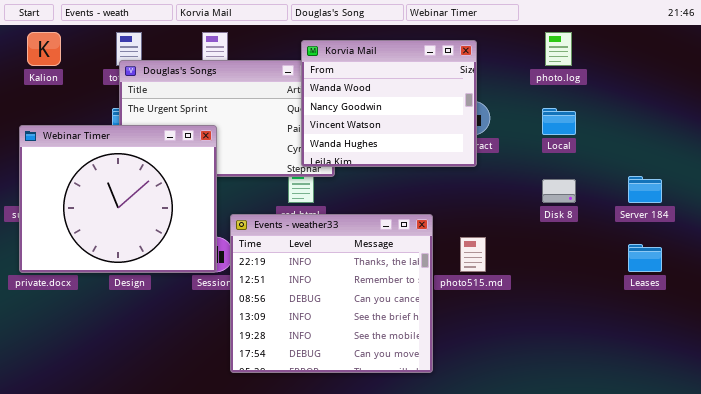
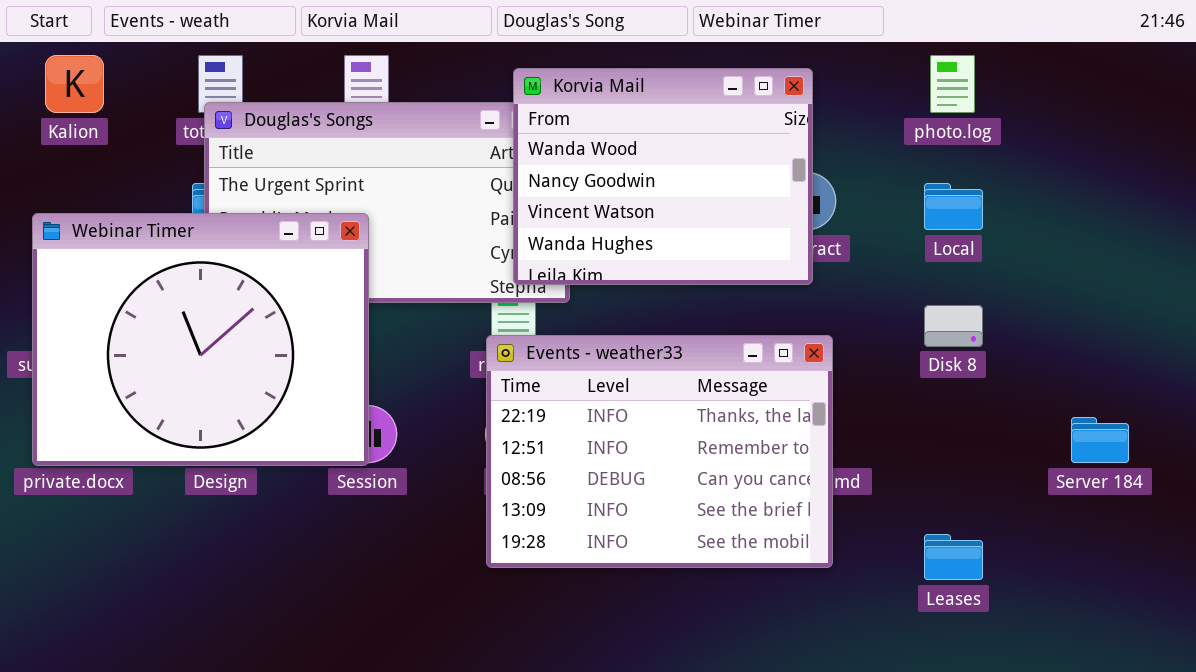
Server 184: [628,176,662,203] -> [1071,417,1129,463], moved
Events - weather33: [230,214,433,373] -> [486,335,833,568], moved, resized
Leases: [628,244,662,272] -> [924,534,983,580], moved

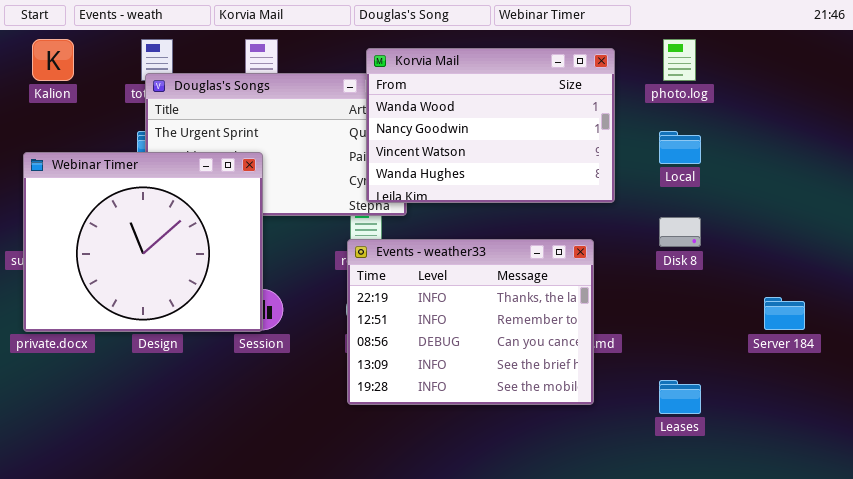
Korvia Mail: [513,68,813,285] -> [366,48,615,203], resized

